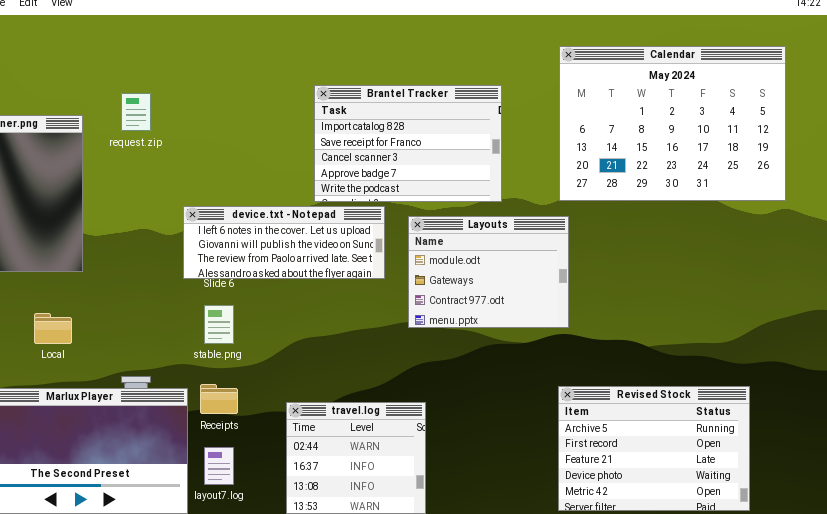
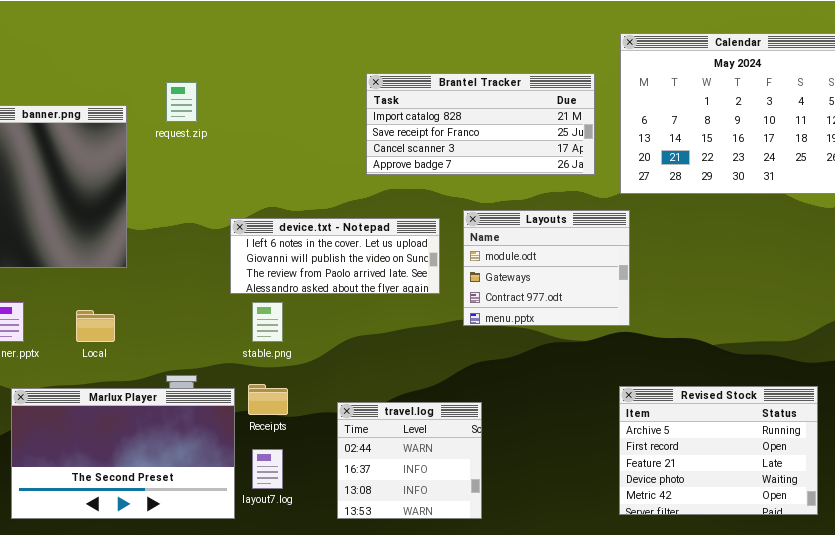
Brantel Tracker: [314,85,502,202] -> [366,73,595,175], resized
device.txt - Notepad: [183,206,385,279] -> [230,218,440,294], moved

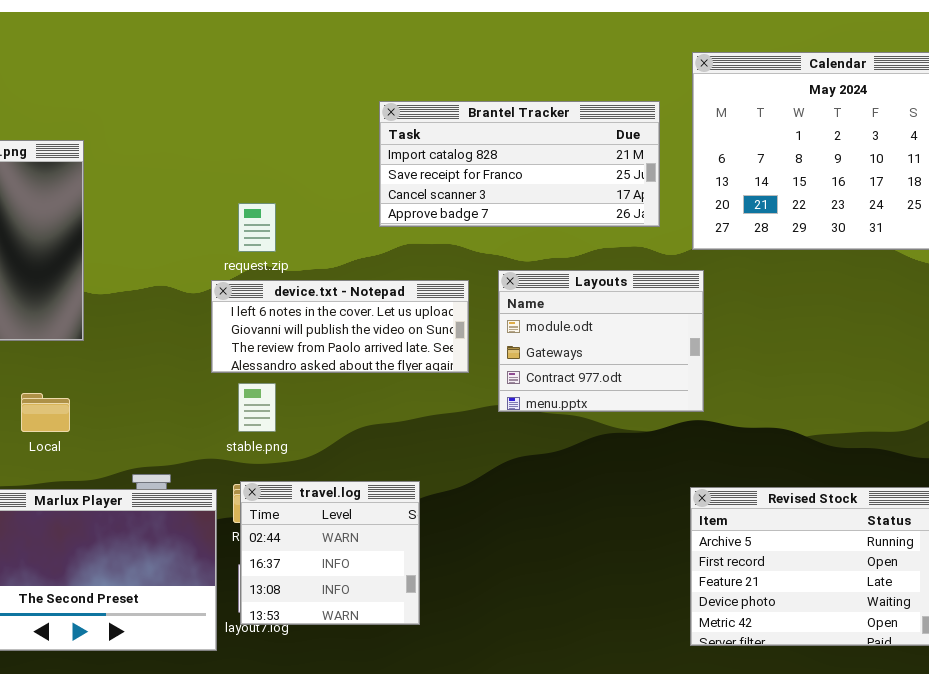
request.zip: [166,82,197,122] -> [238,203,276,252], moved
travel.log: [337,402,482,519] -> [240,481,420,625], moved

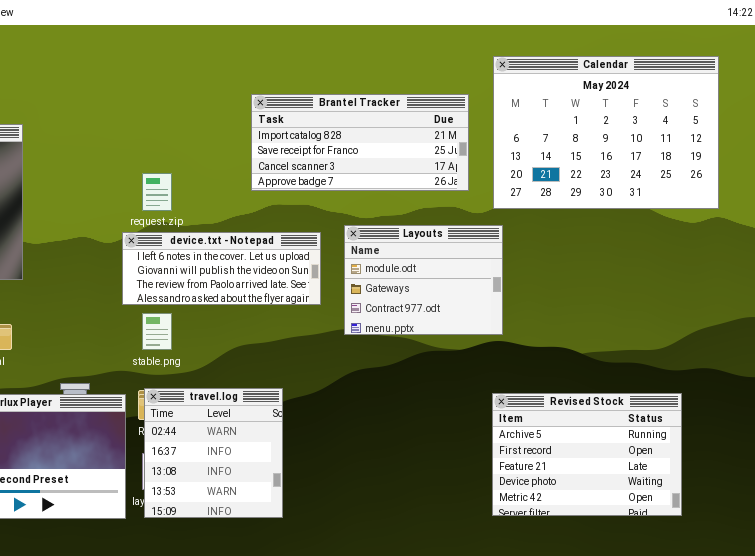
travel.log: [240,481,420,625] -> [144,388,283,518], resized

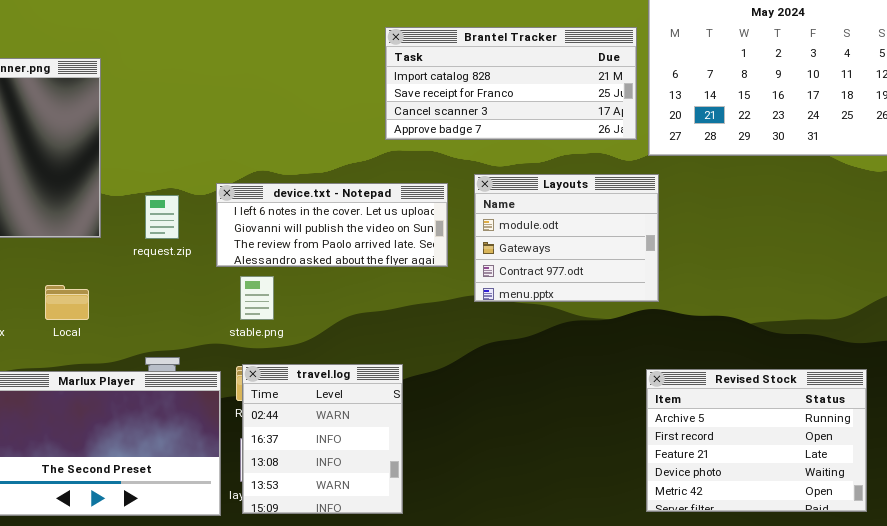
Brantel Tracker: [251,94,469,191] -> [385,27,637,140], moved
request.zip: [142,173,172,211] -> [145,195,179,239], moved

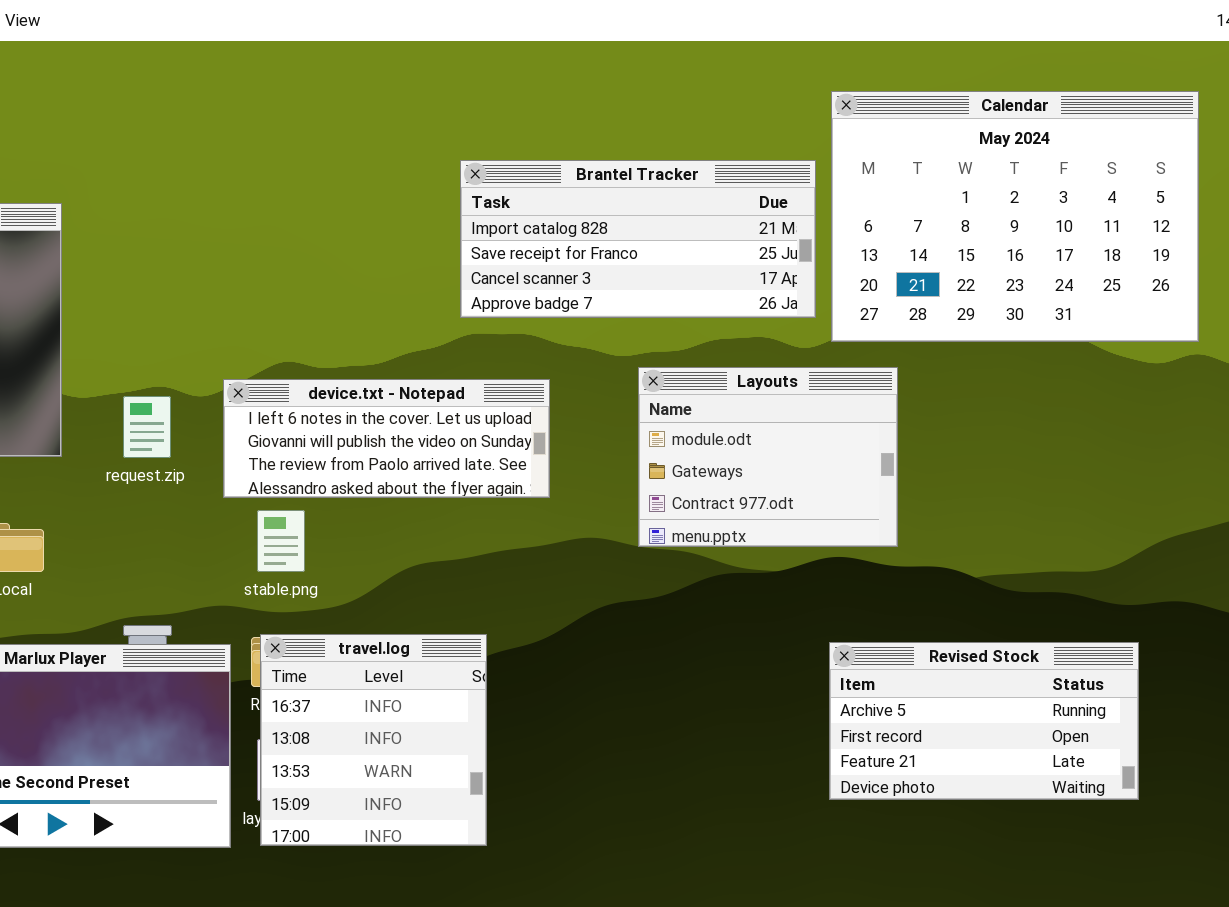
Layouts: [474,174,659,302] -> [638,367,898,547], moved
travel.log: [242,364,403,514] -> [260,634,487,846], scrolled down 1 row
Revised Stock: [646,369,867,512] -> [829,642,1139,800], resized

